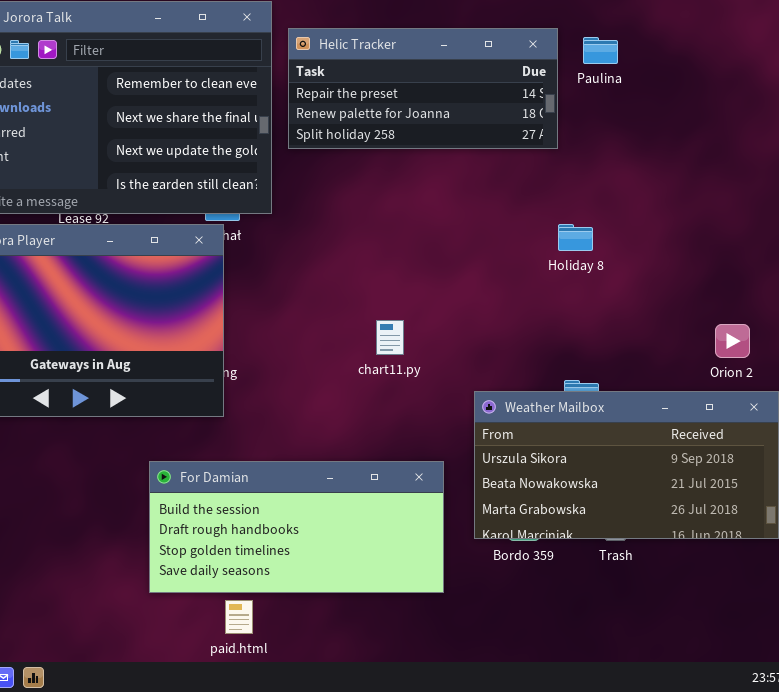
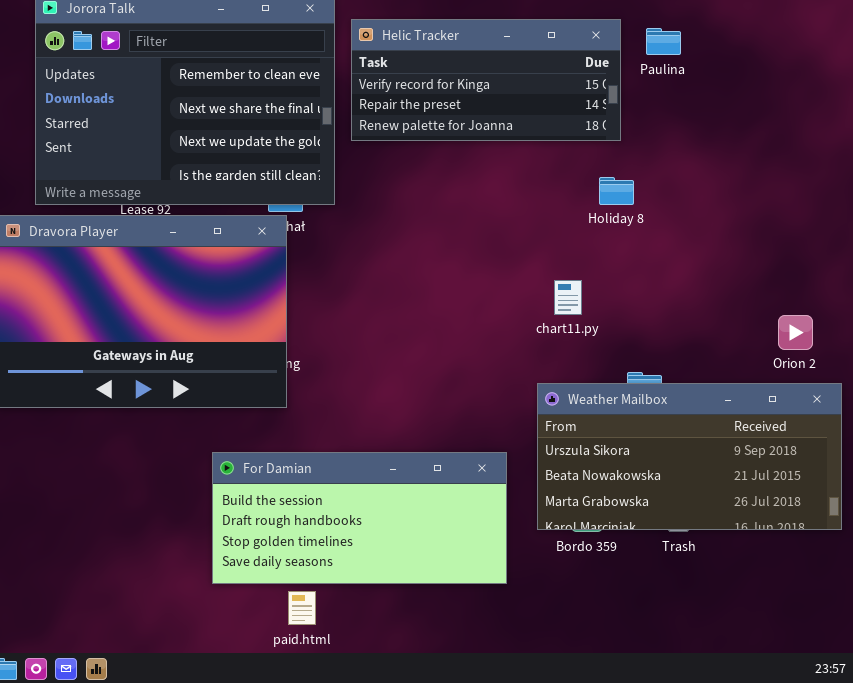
Helic Tracker: [288,28,558,149] -> [351,19,621,141], scrolled up 1 row
Holiday 8: [558,224,593,251] -> [599,177,634,205], moved
chart11.py: [376,320,404,355] -> [554,280,582,315], moved

